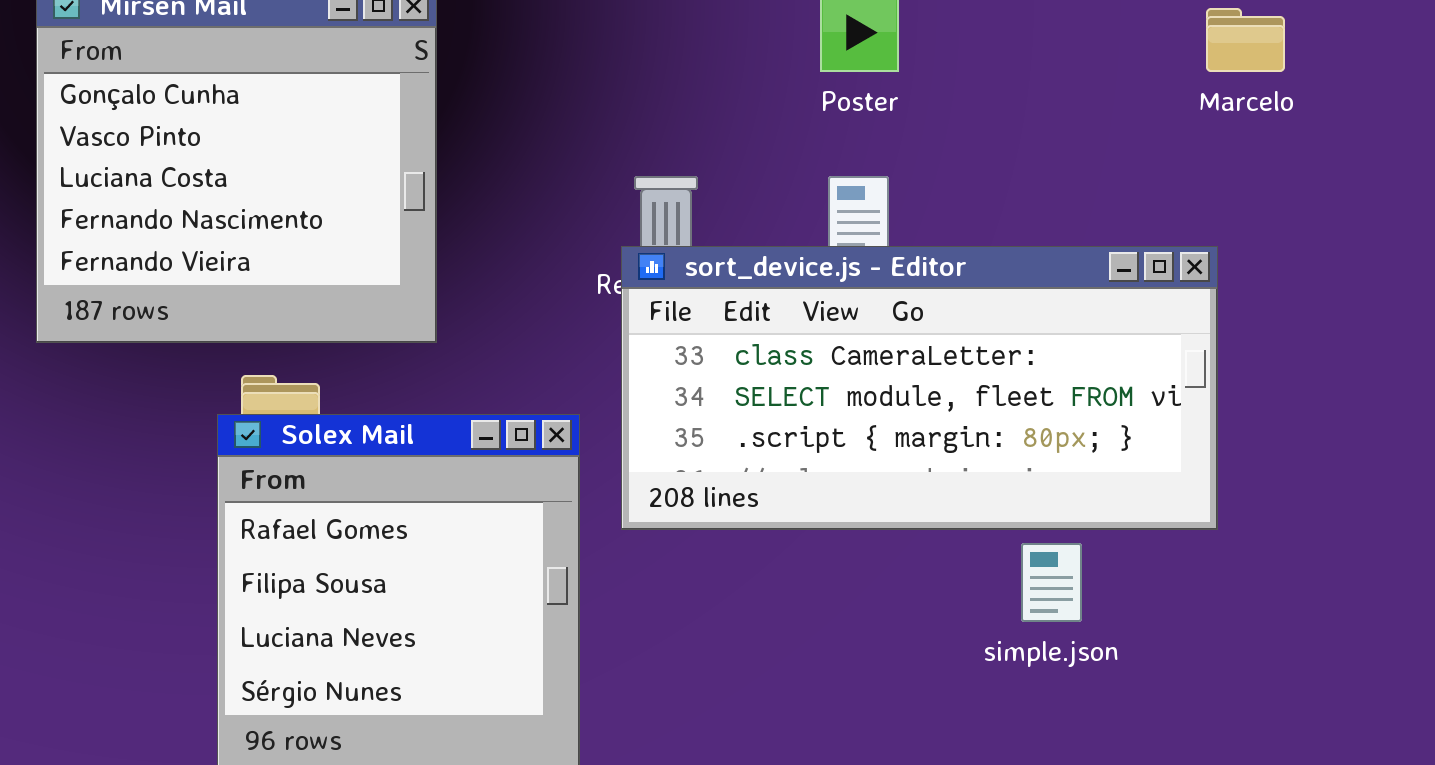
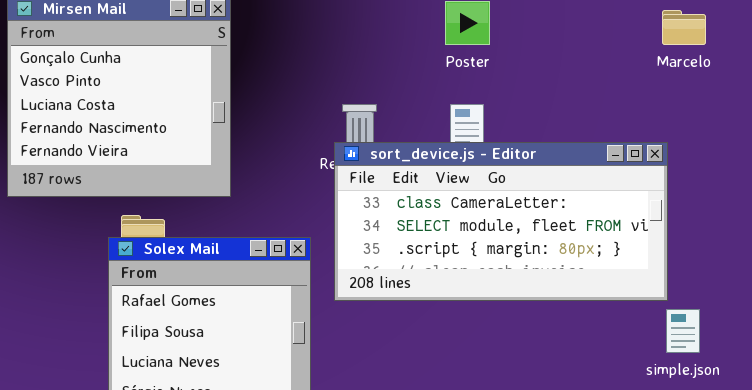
simple.json: [1021,543,1082,622] -> [666,309,700,353], moved

